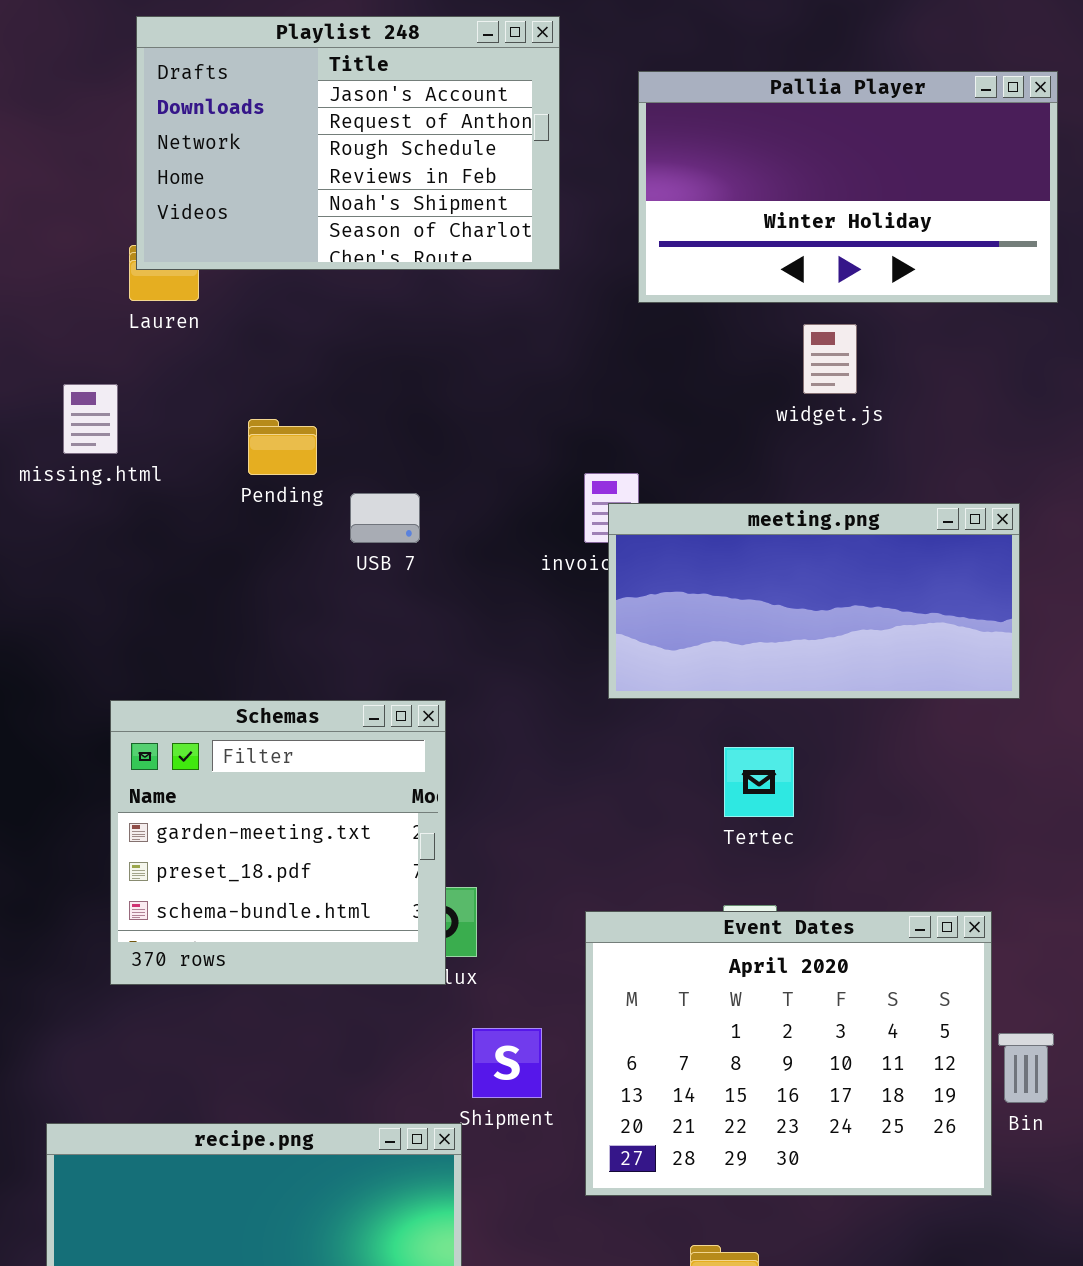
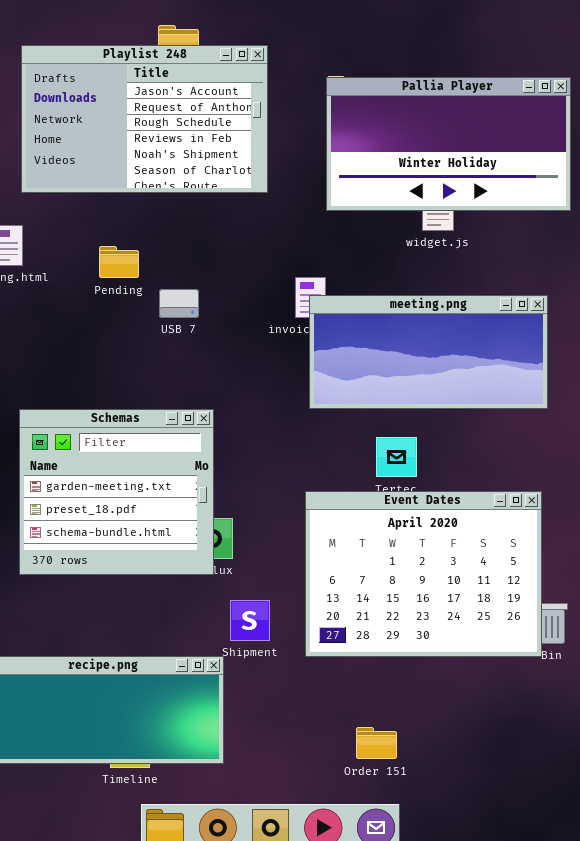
Playlist 248: [136,16,560,270] -> [21,45,268,193], moved
Pallia Player: [638,71,1058,303] -> [326,77,571,211], moved
Event Dates: [585,911,992,1196] -> [305,491,542,657], moved

